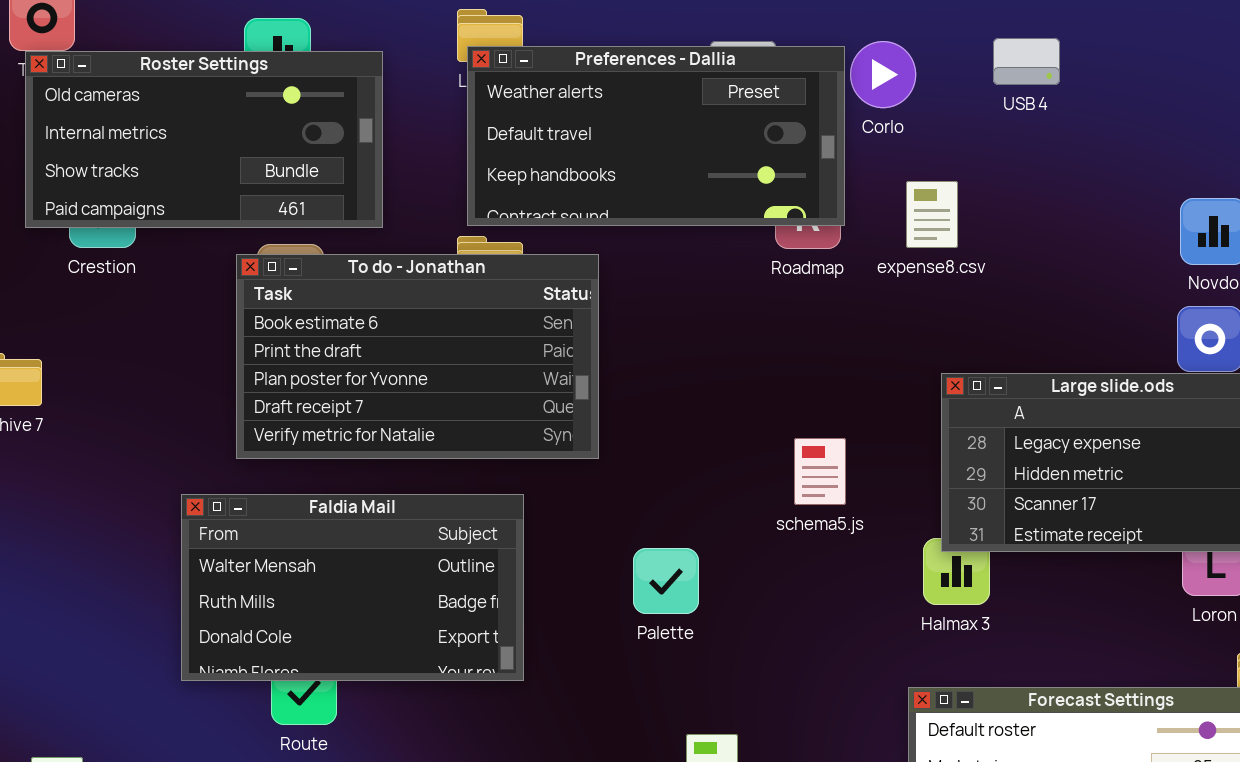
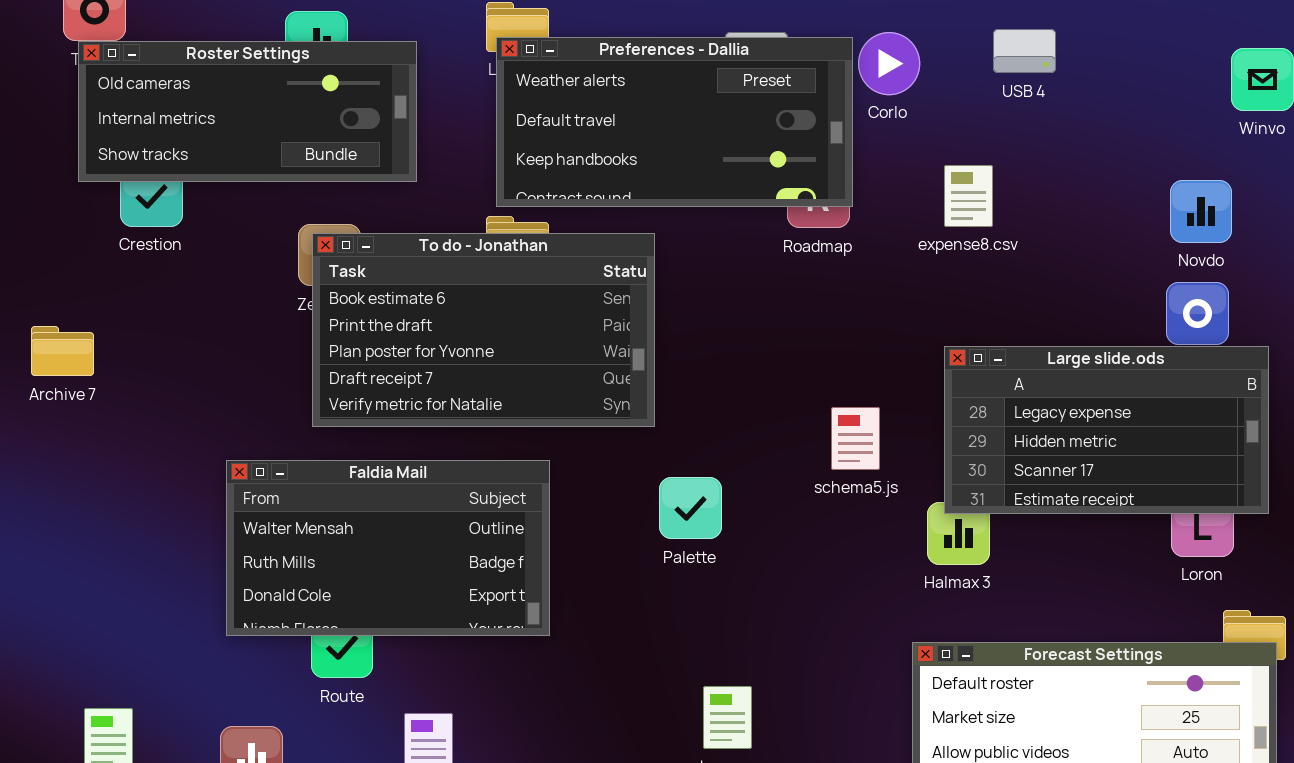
Roster Settings: [25,51,383,228] -> [78,41,417,182], resized
expense8.csv: [906,181,958,248] -> [944,165,993,227], moved
To do - Jonathan: [236,254,599,459] -> [312,233,655,427], moved
schema5.js: [794,438,846,505] -> [831,407,880,470], moved
Palette: [633,548,699,614] -> [659,477,722,539], moved

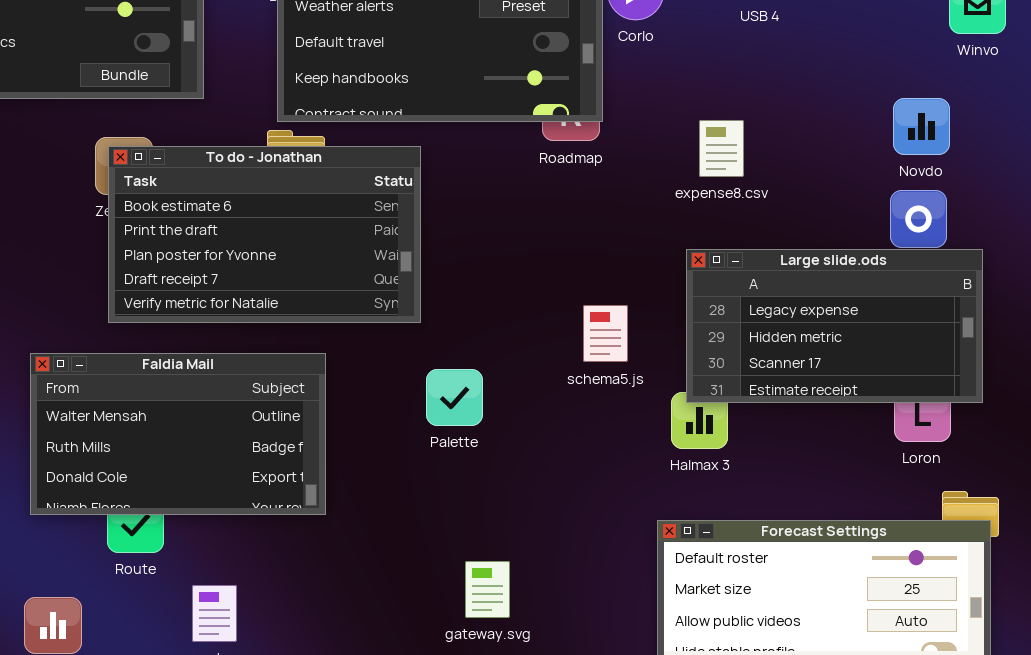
expense8.csv: [944,165,993,227] -> [699,120,744,177], moved

